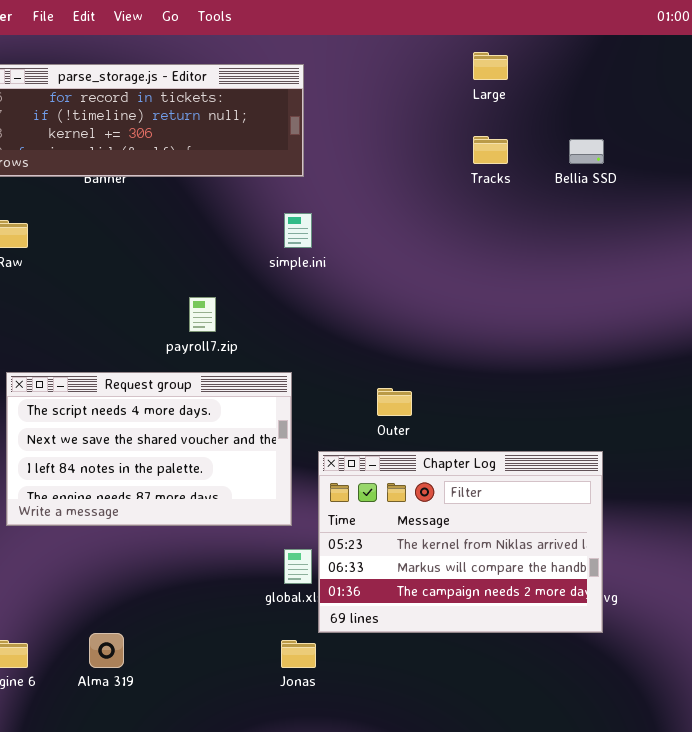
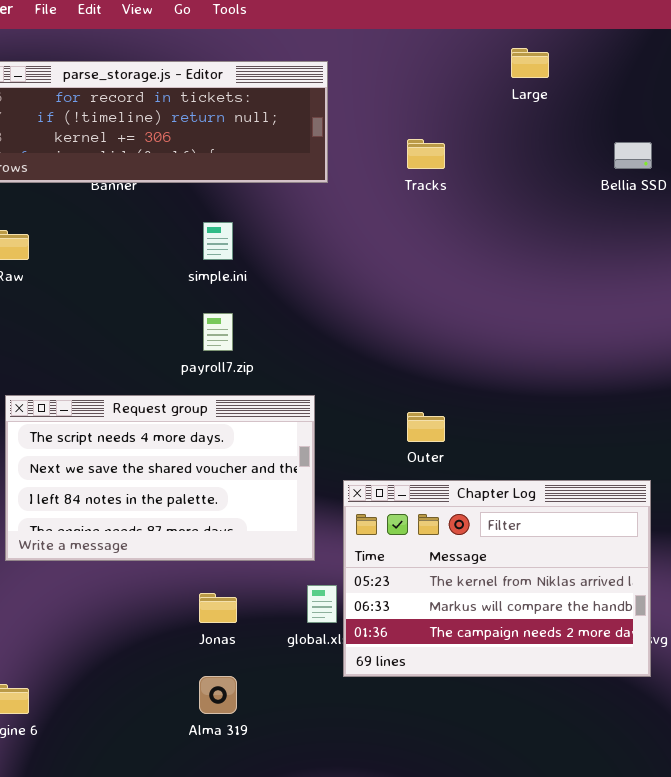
Tracks: [473,136,508,164] -> [407,139,445,169], moved
simple.ini: [284,213,312,248] -> [203,222,233,260], moved
Alma 319: [89,633,124,668] -> [199,676,237,714], moved
Jonas: [281,640,316,668] -> [199,593,237,623], moved

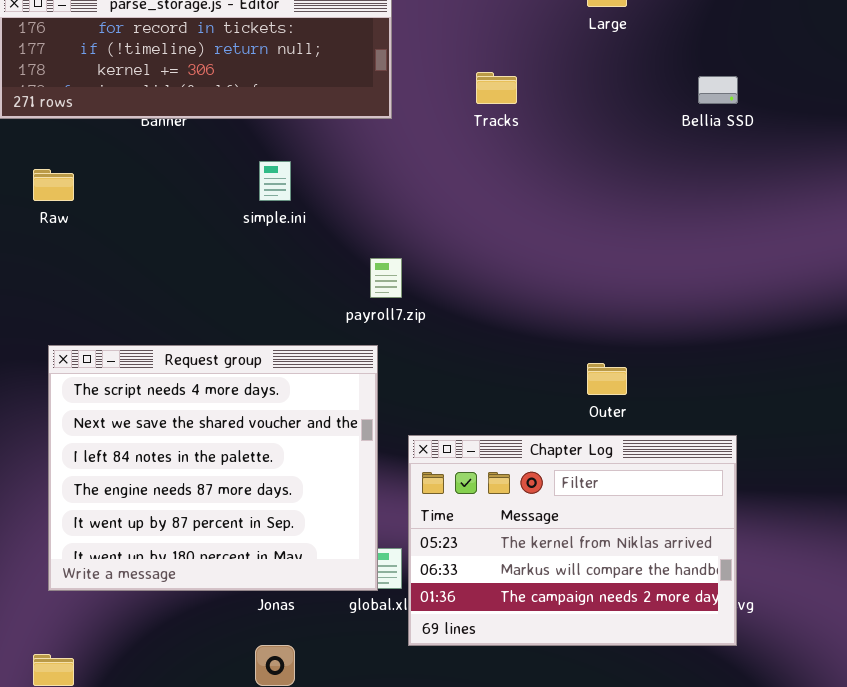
payroll7.zip: [203,313,233,351] -> [370,258,402,298], moved
Request group: [5,395,315,561] -> [48,345,378,591], resized
Outer: [407,412,445,442] -> [587,363,627,395], moved

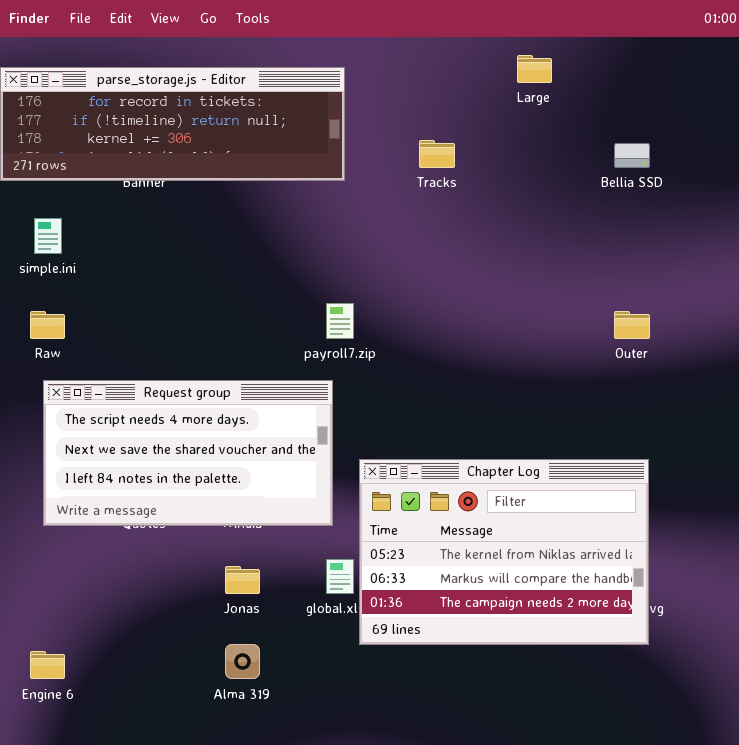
simple.ini: [259,161,291,201] -> [34,218,62,254], moved
Raw: [33,169,74,201] -> [30,311,65,339], moved
Request group: [48,345,378,591] -> [43,380,333,526], resized
Outer: [587,363,627,395] -> [614,311,650,339], moved

